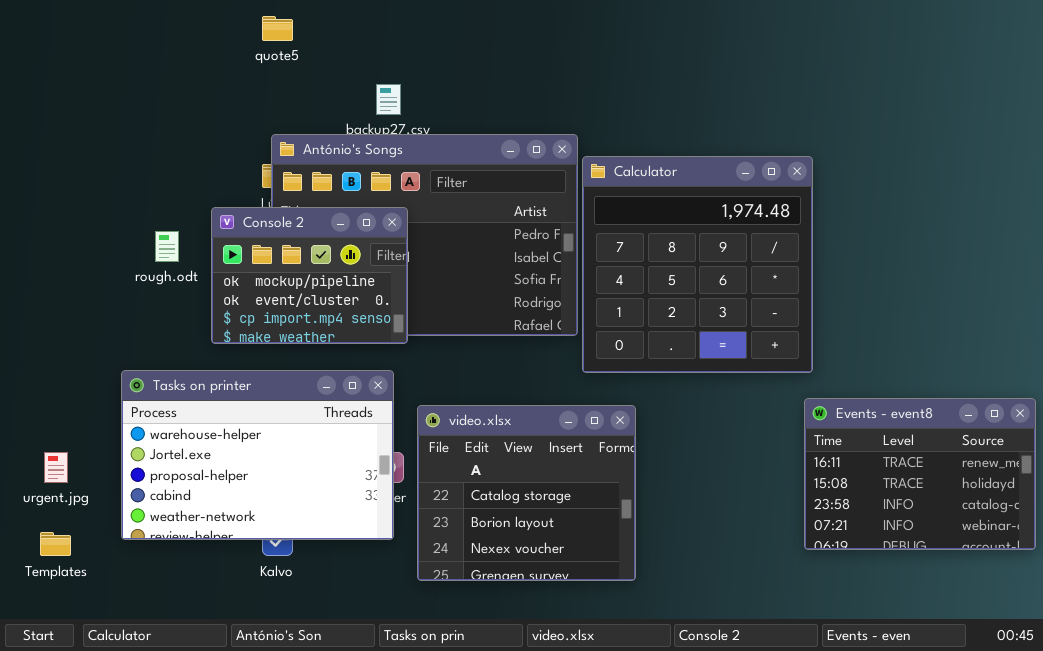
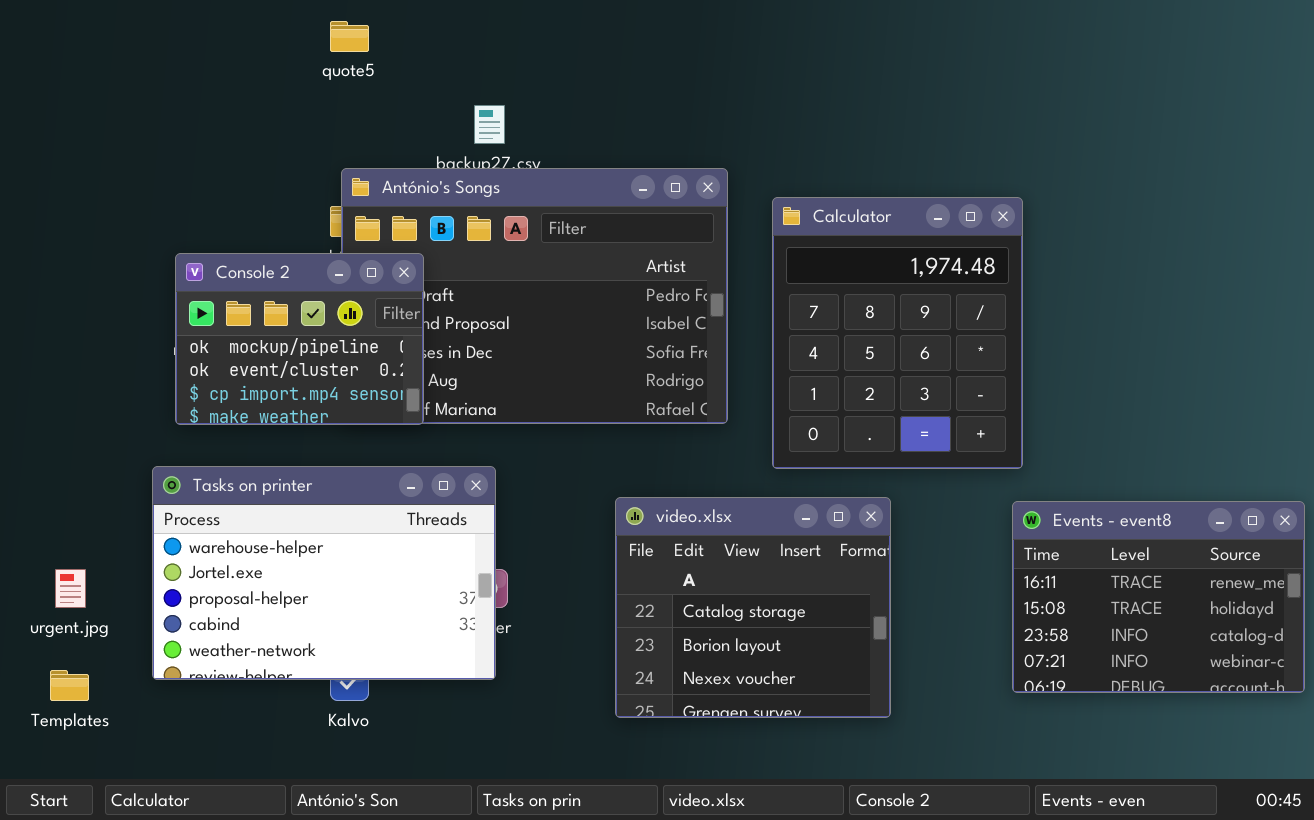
Calculator: [582,156,813,373] -> [772,197,1023,469], resized
Console 2: [211,207,408,344] -> [175,253,424,425], moved
video.xlsx: [417,405,636,581] -> [615,497,891,718], moved

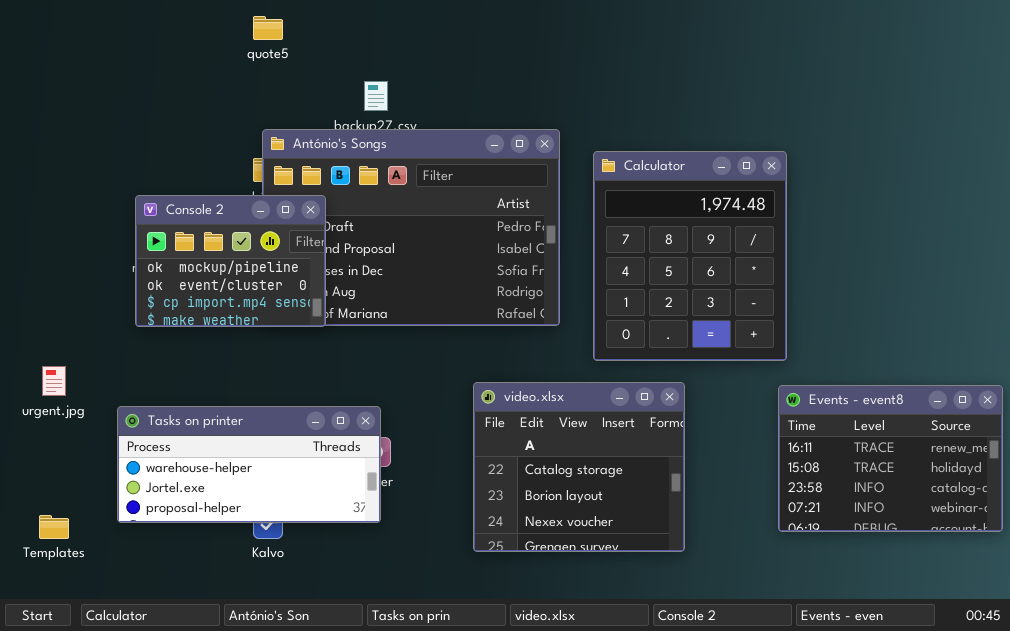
Tasks on printer: [152,466,496,680] -> [117,406,381,523], resized
urgent.jpg: [55,569,86,608] -> [42,366,66,396], moved

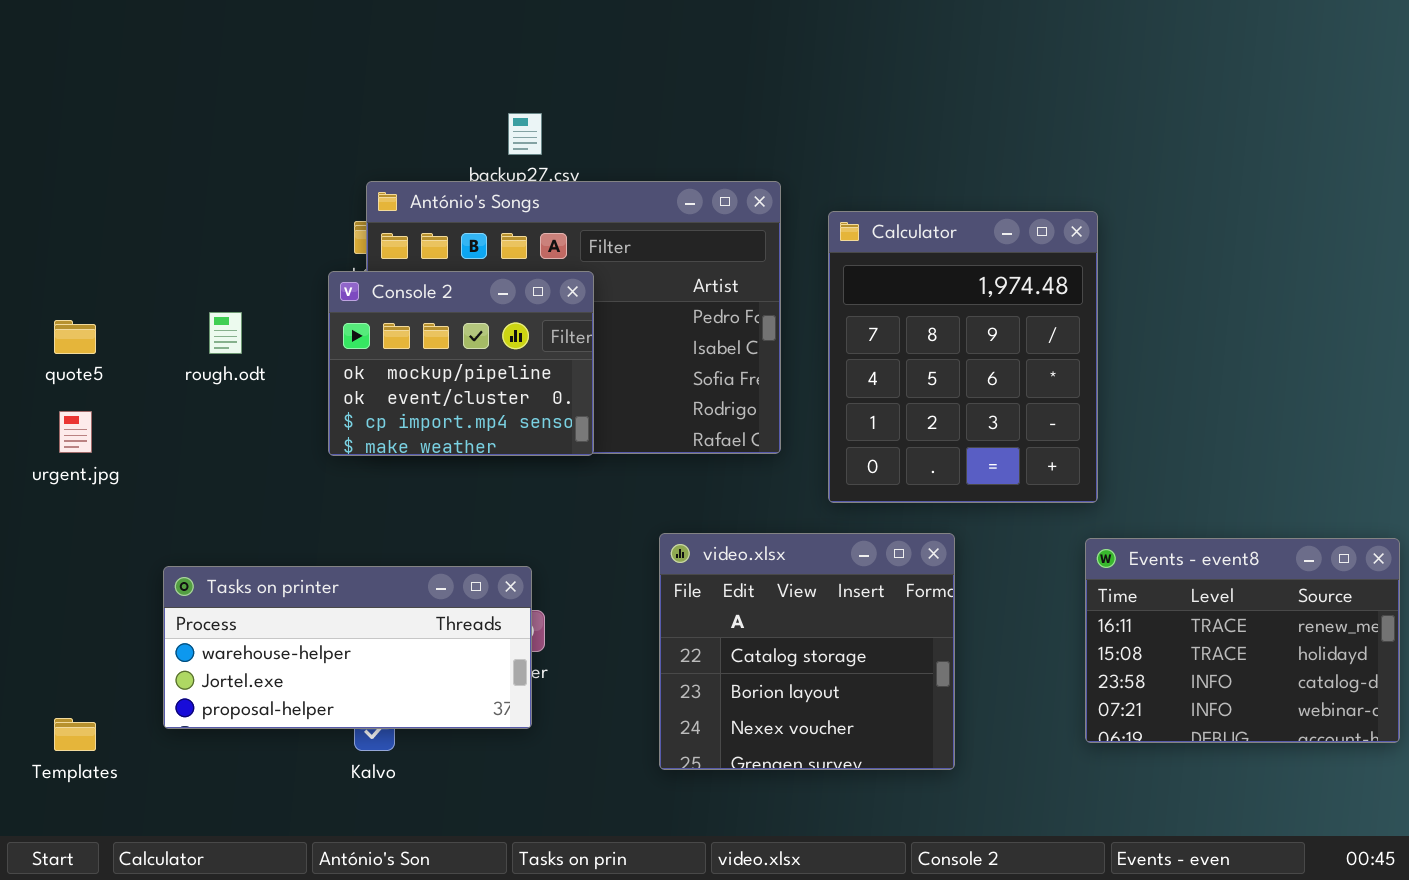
quote5: [253,16,283,40] -> [54,320,96,354], moved
Console 2: [135,195,326,327] -> [328,271,594,456], moved
urgent.jpg: [42,366,66,396] -> [59,411,92,453], moved

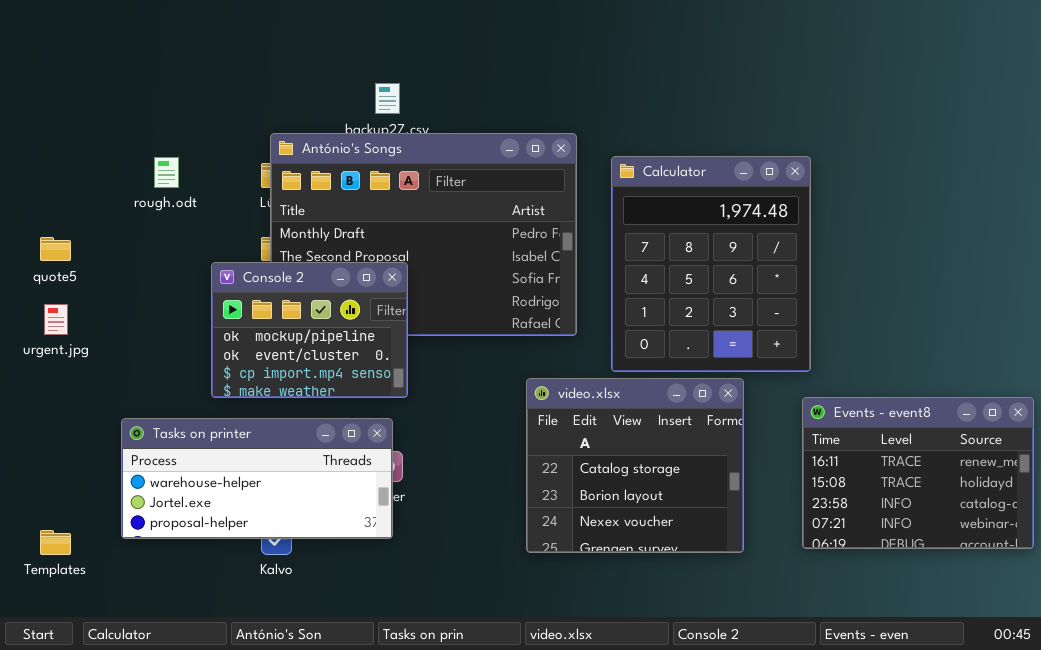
Console 2: [328,271,594,456] -> [211,262,408,398], moved
rough.odt: [209,312,242,354] -> [154,157,179,188], moved
video.xlsx: [659,533,955,770] -> [526,378,744,553], moved

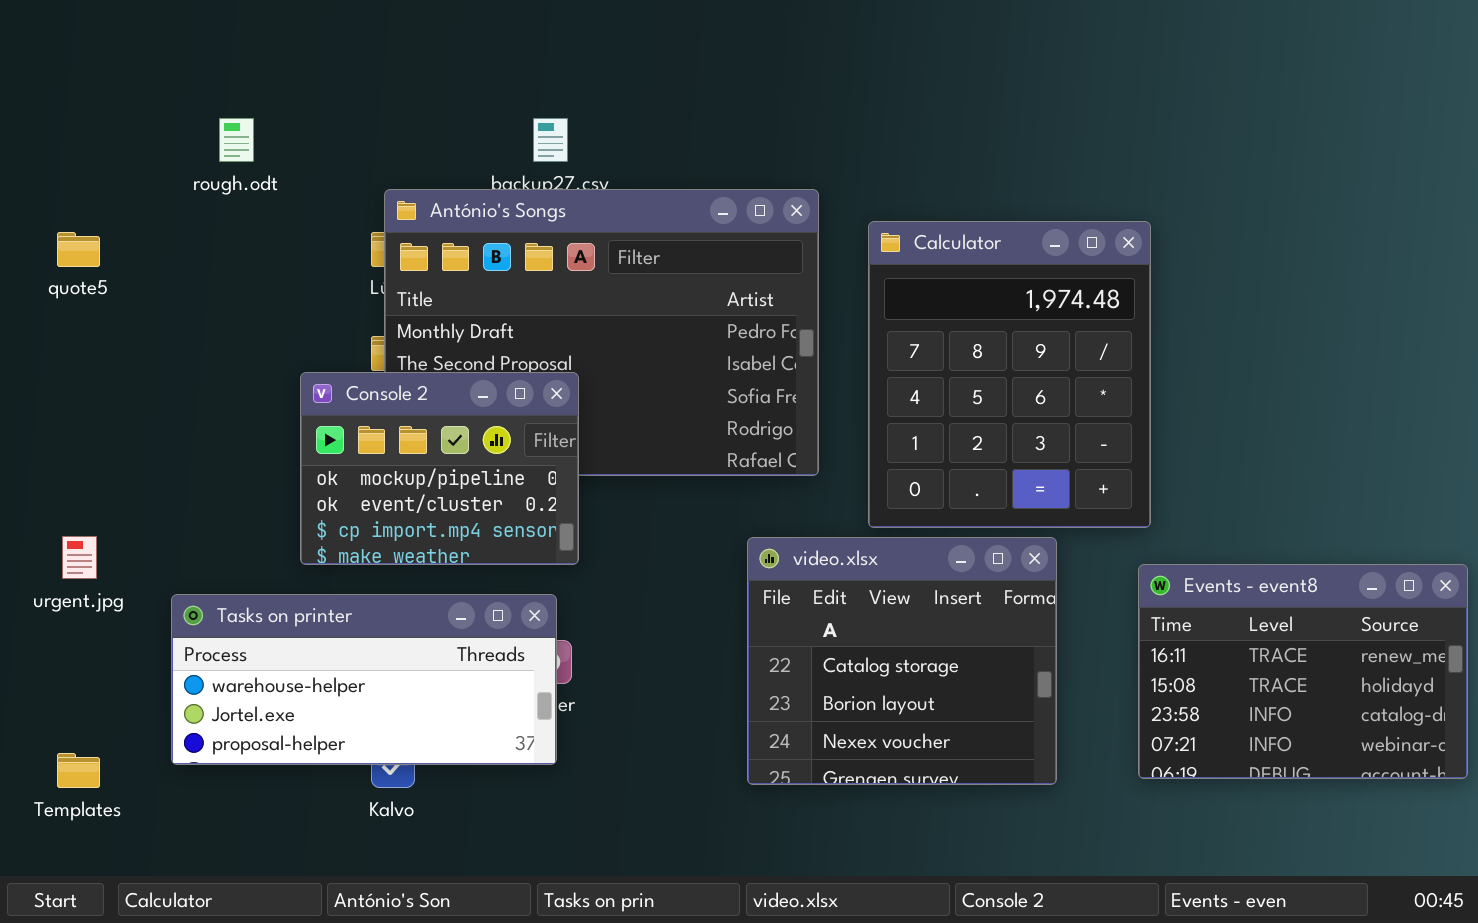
rough.odt: [154,157,179,188] -> [219,118,254,162], moved
quote5: [40,237,71,261] -> [57,232,100,267], moved
urgent.jpg: [44,304,68,335] -> [62,536,97,579], moved

